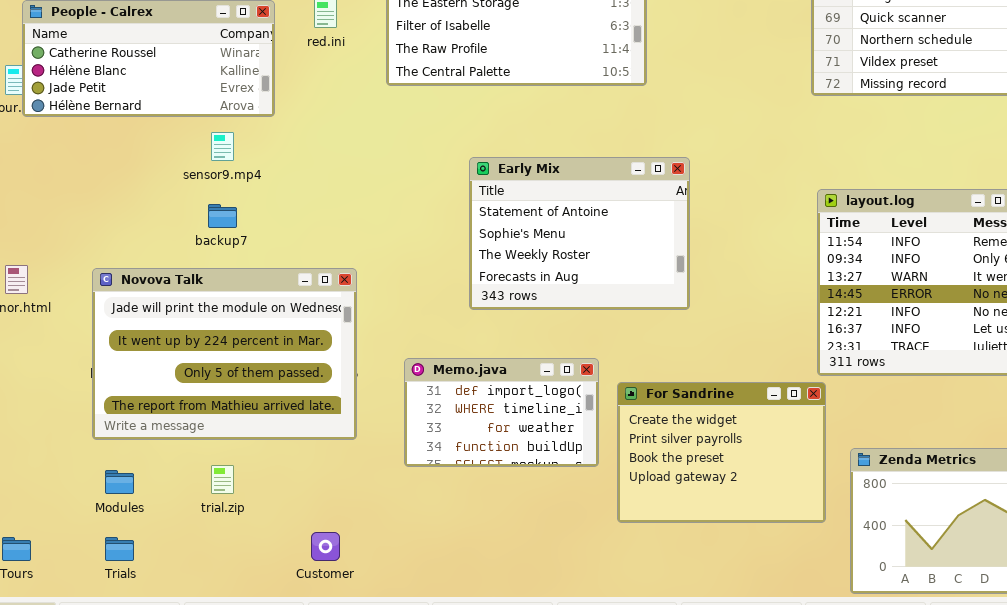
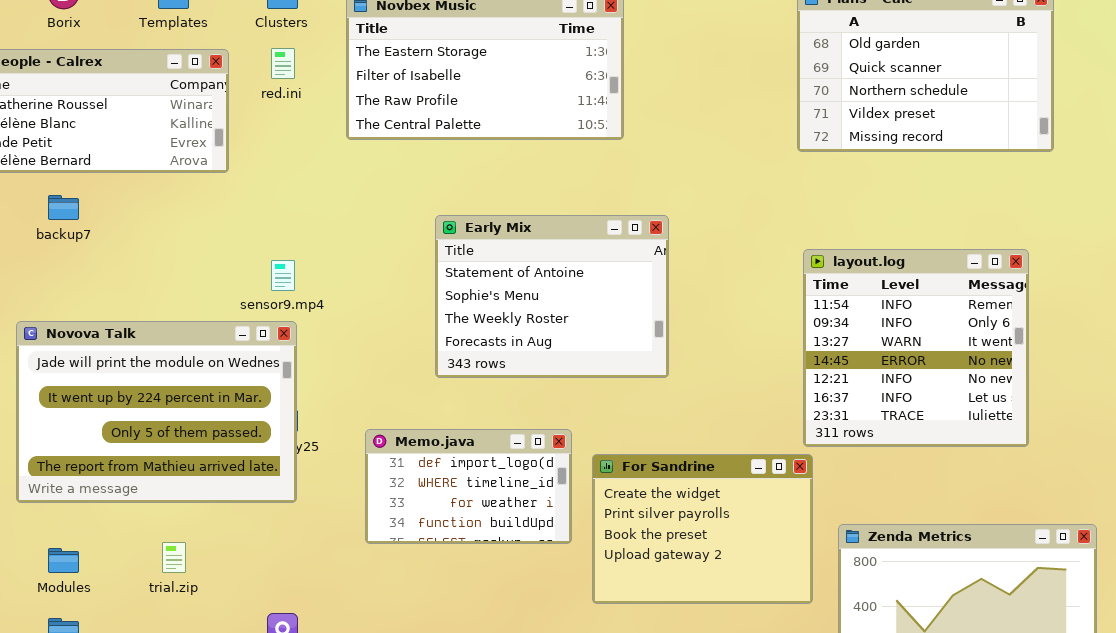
sensor9.mp4: [211,132,234,161] -> [271,260,295,291], moved
backup7: [208,204,237,228] -> [48,195,79,220], moved
Novova Talk: [92,268,357,440] -> [16,321,297,503], moved

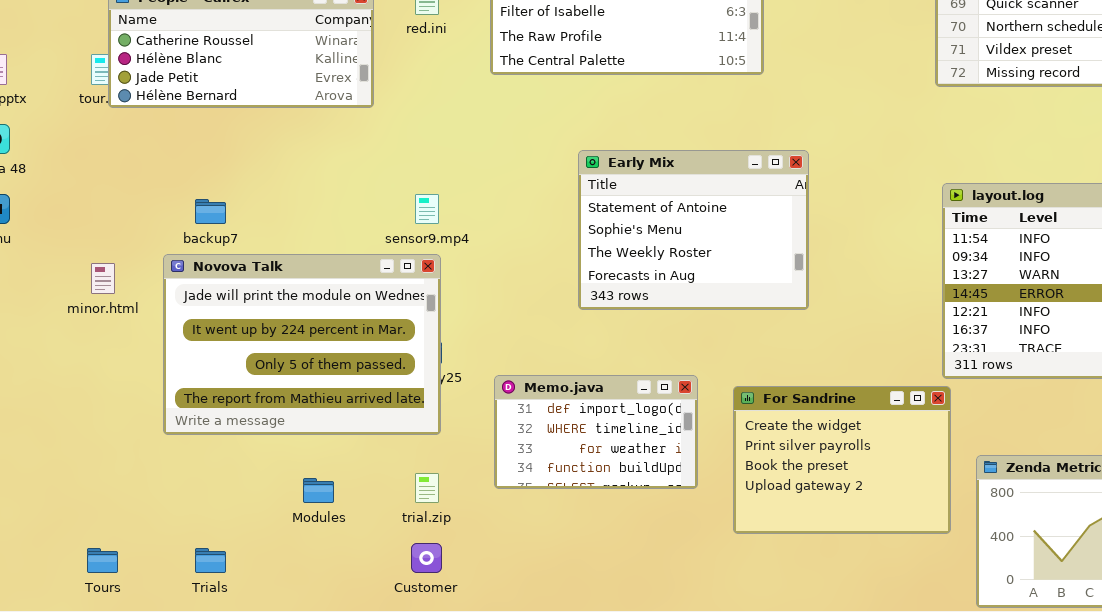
backup7: [48,195,79,220] -> [195,199,226,224], moved
Memo.java: [365,429,572,544] -> [494,375,698,489], moved
trial.zip: [162,542,186,573] -> [415,473,439,503], moved
Modules: [48,548,79,573] -> [303,478,334,503], moved

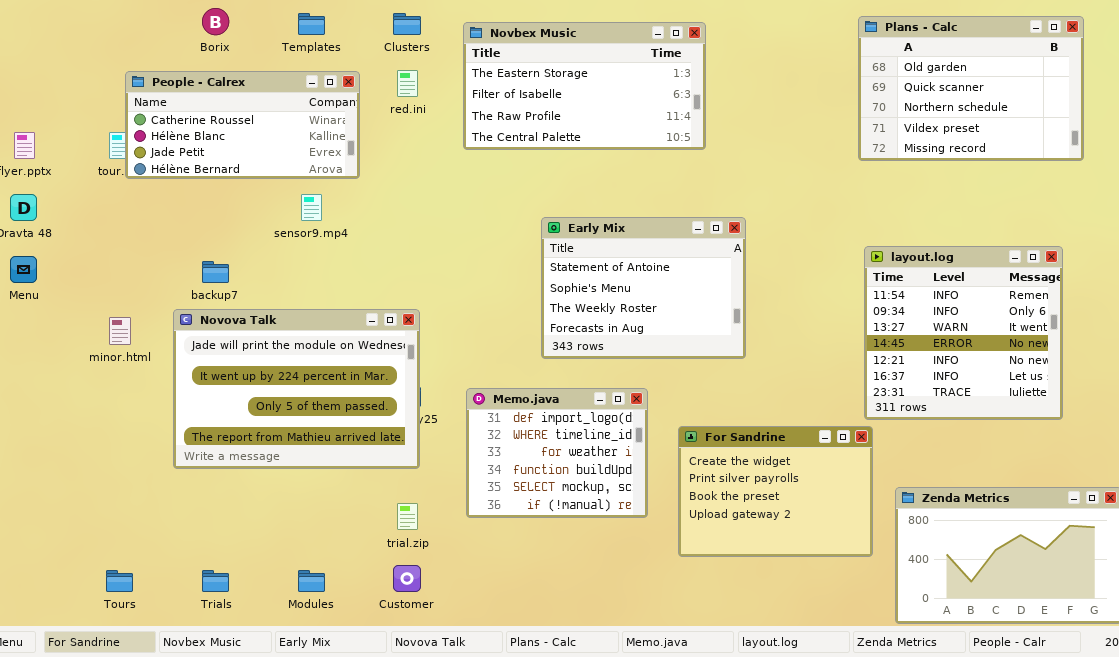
sensor9.mp4: [415,194,439,224] -> [301,194,322,221], moved
Memo.java: [494,375,698,489] -> [466,388,648,518], resized
Modules: [303,478,334,503] -> [298,570,325,592], moved

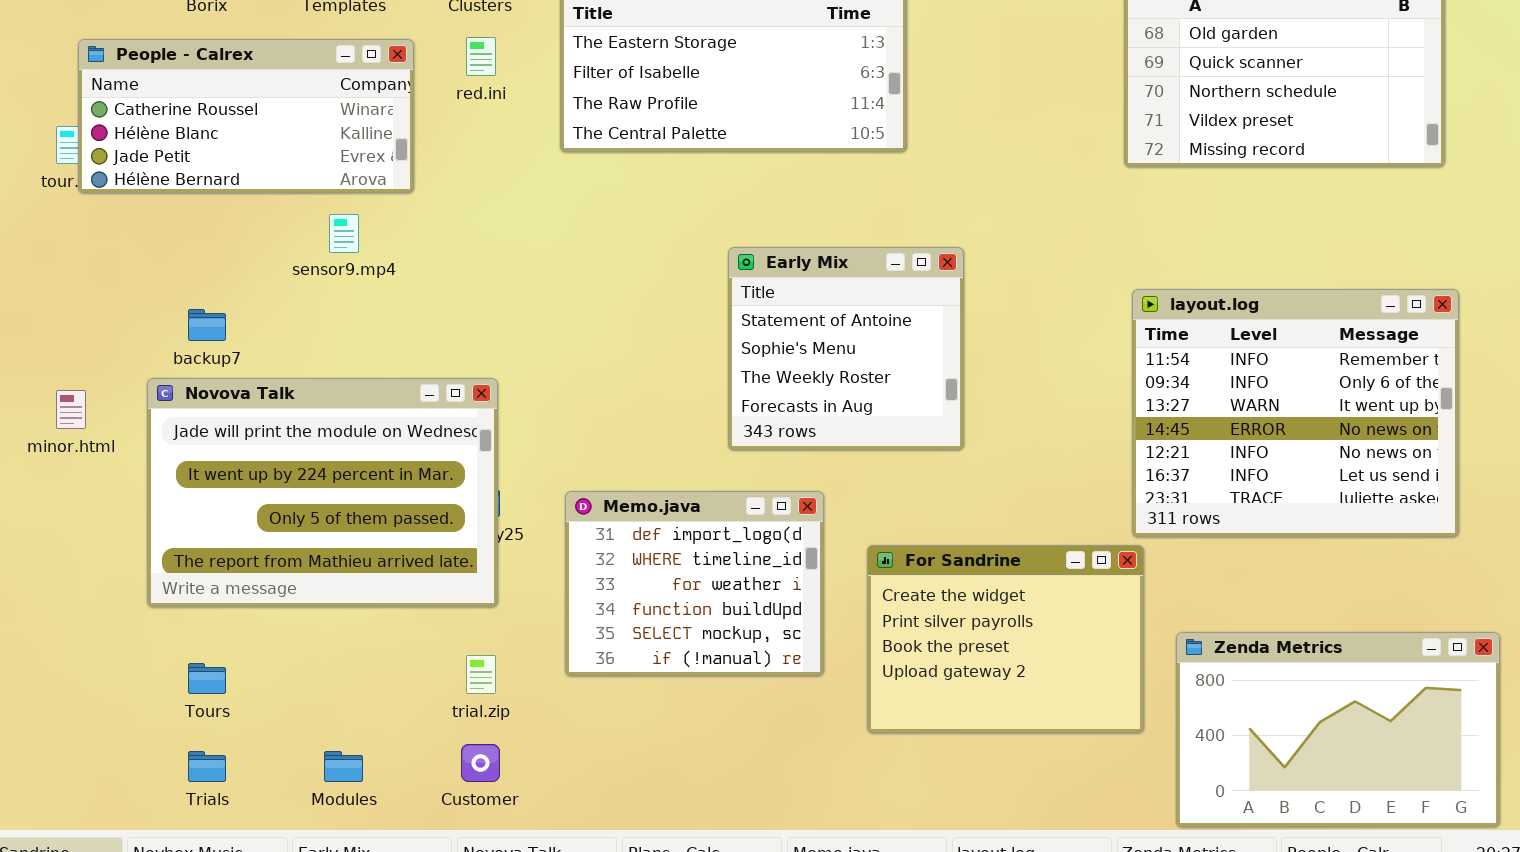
Early Mix: [541,217,746,359] -> [728,247,964,450], resized
layout.log: [864,246,1063,420] -> [1132,289,1459,537], resized
Tours: [106,570,133,592] -> [188,663,226,694], moved

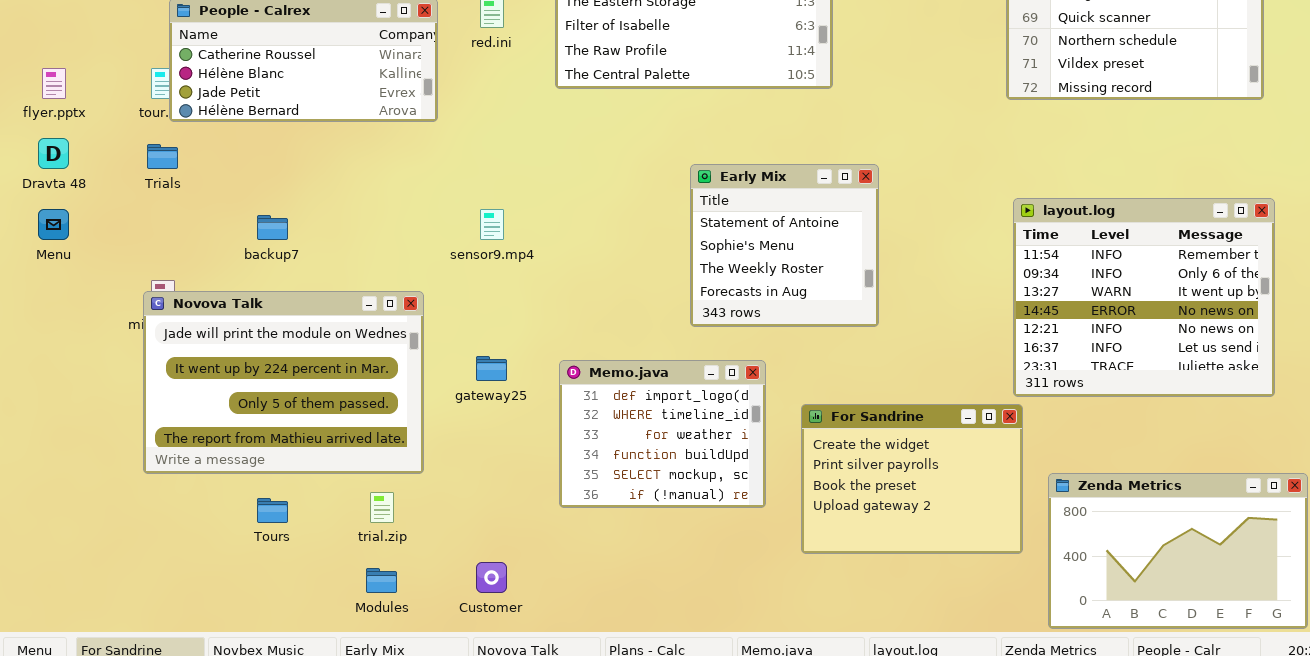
sensor9.mp4: [329,214,359,253] -> [480,209,504,240], moved
Novova Talk: [147,378,498,607] -> [143,291,424,474], moved
trial.zip: [466,655,496,694] -> [370,492,394,523], moved
Trials: [188,751,226,782] -> [147,144,178,169], moved

